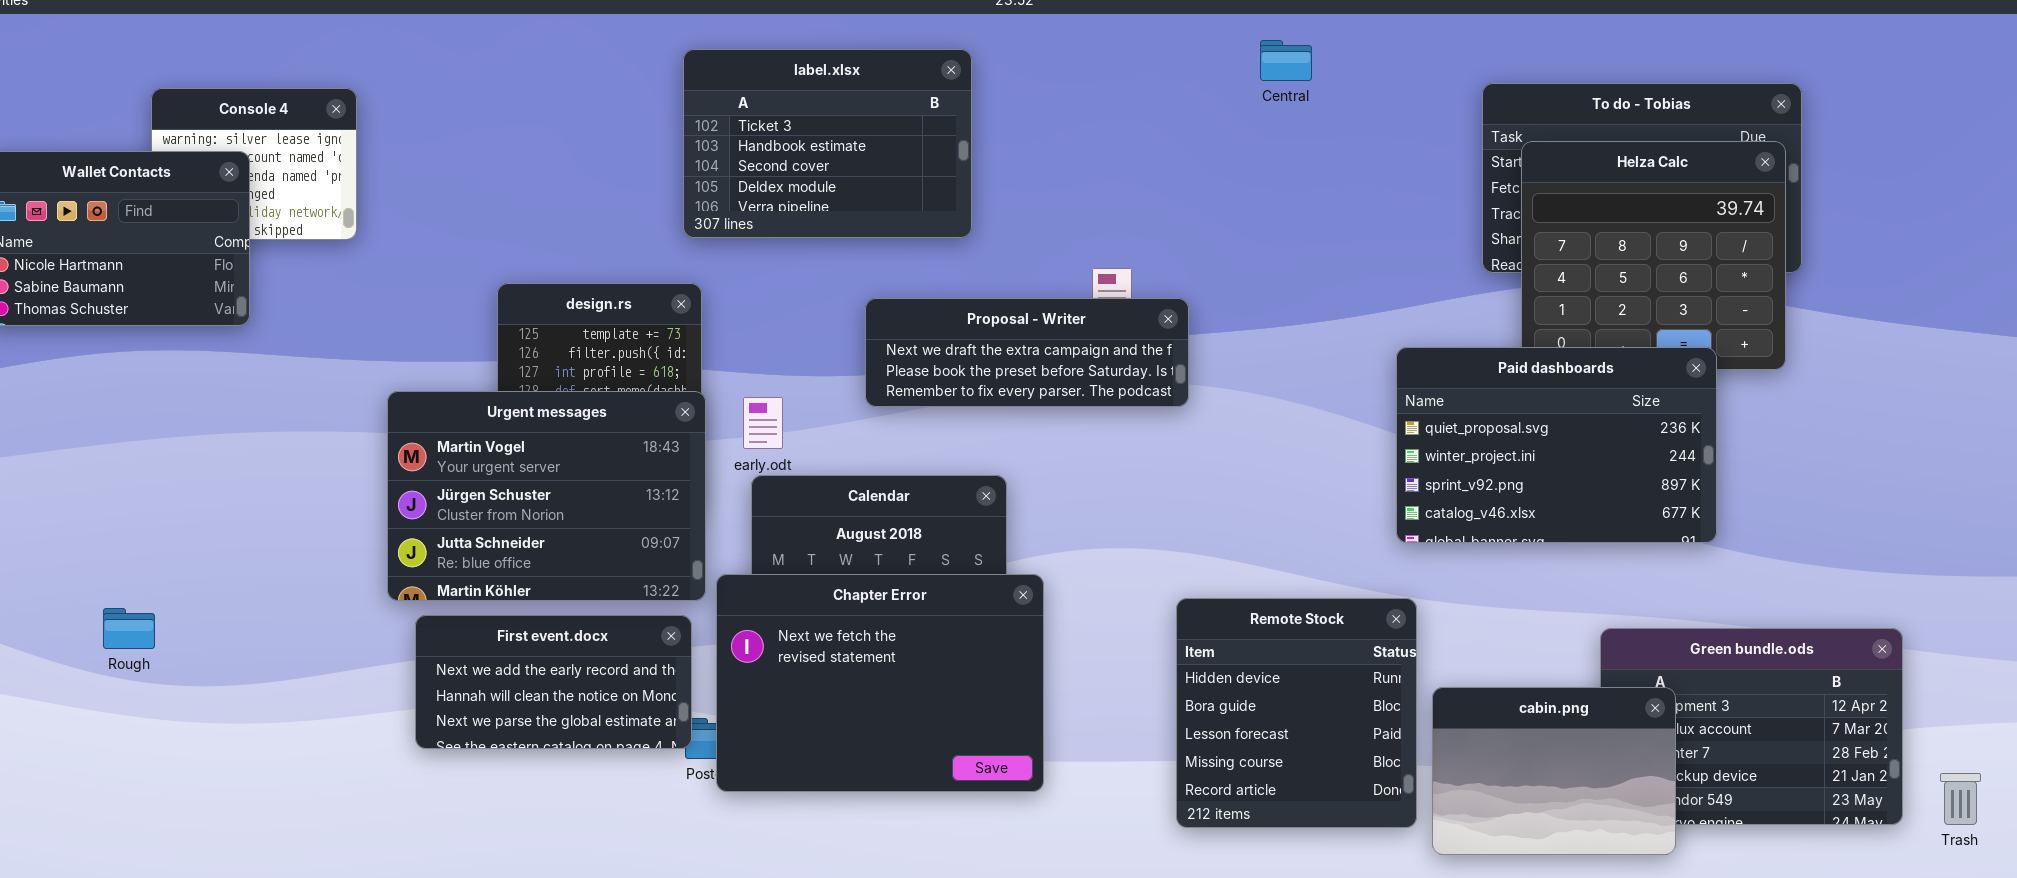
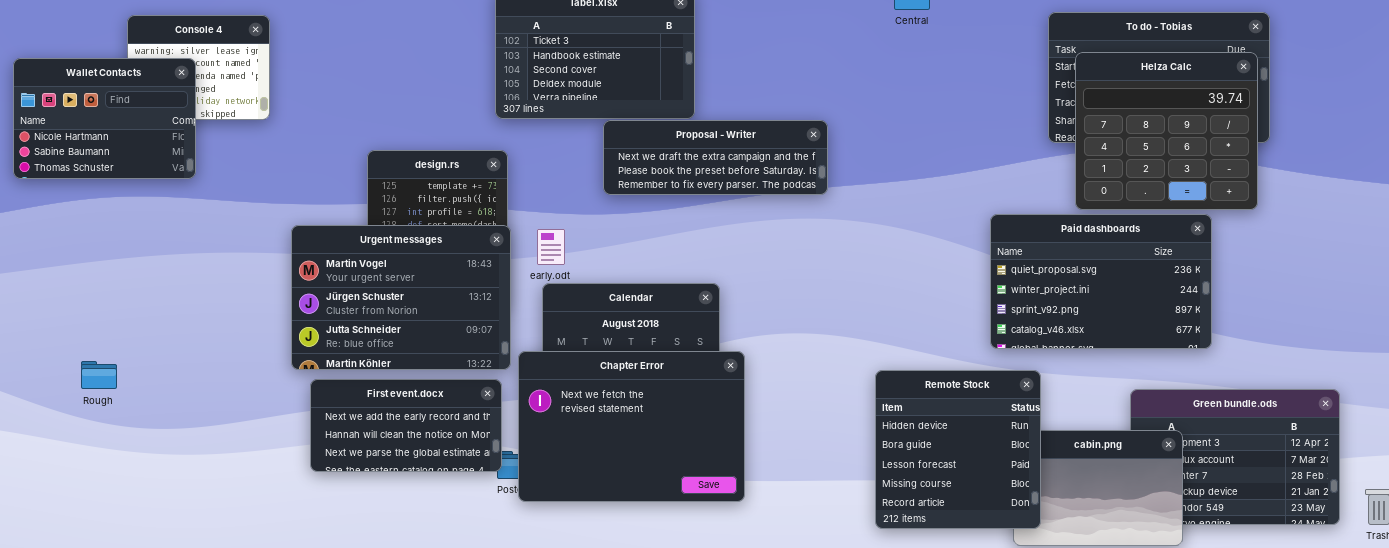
Proposal - Writer: [865,298,1189,407] -> [603,120,828,195], moved
Paid dashboards: [1396,347,1717,543] -> [990,214,1212,349], moved
Remote Stock: [1176,598,1417,828] -> [875,370,1041,529], moved
Rough: [103,608,155,649] -> [81,361,117,389], moved

